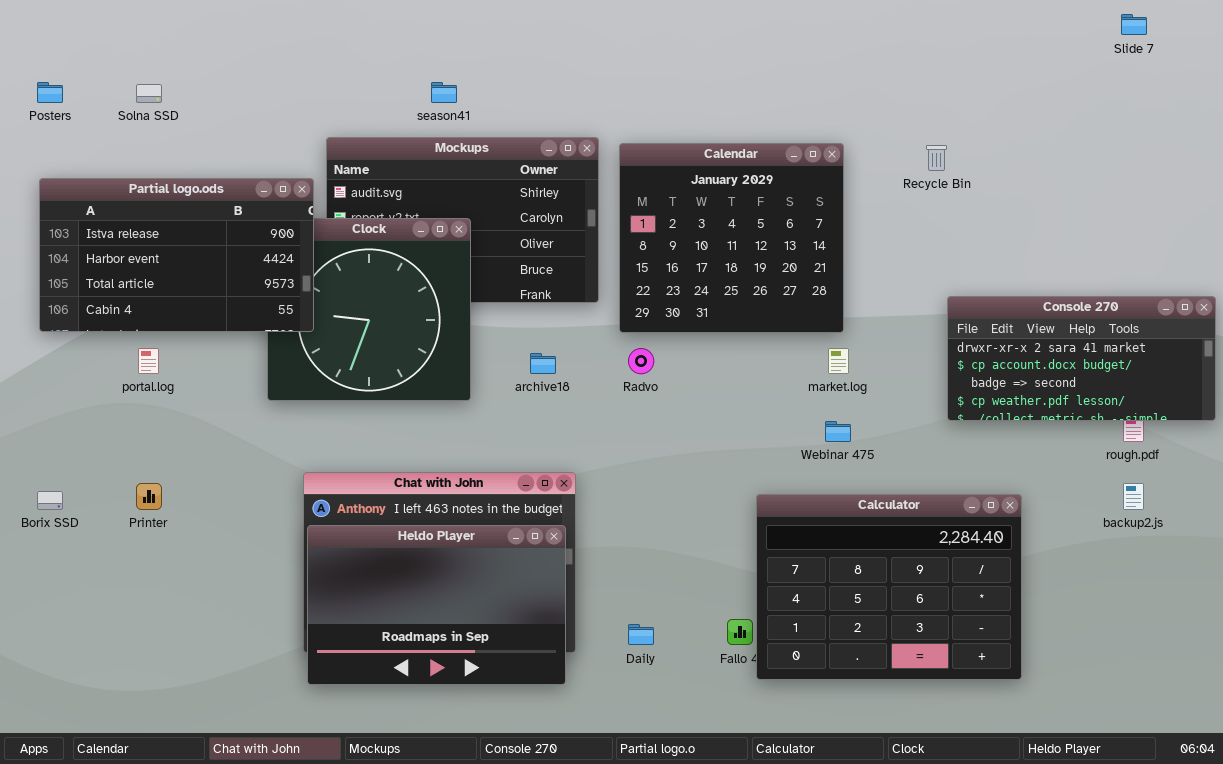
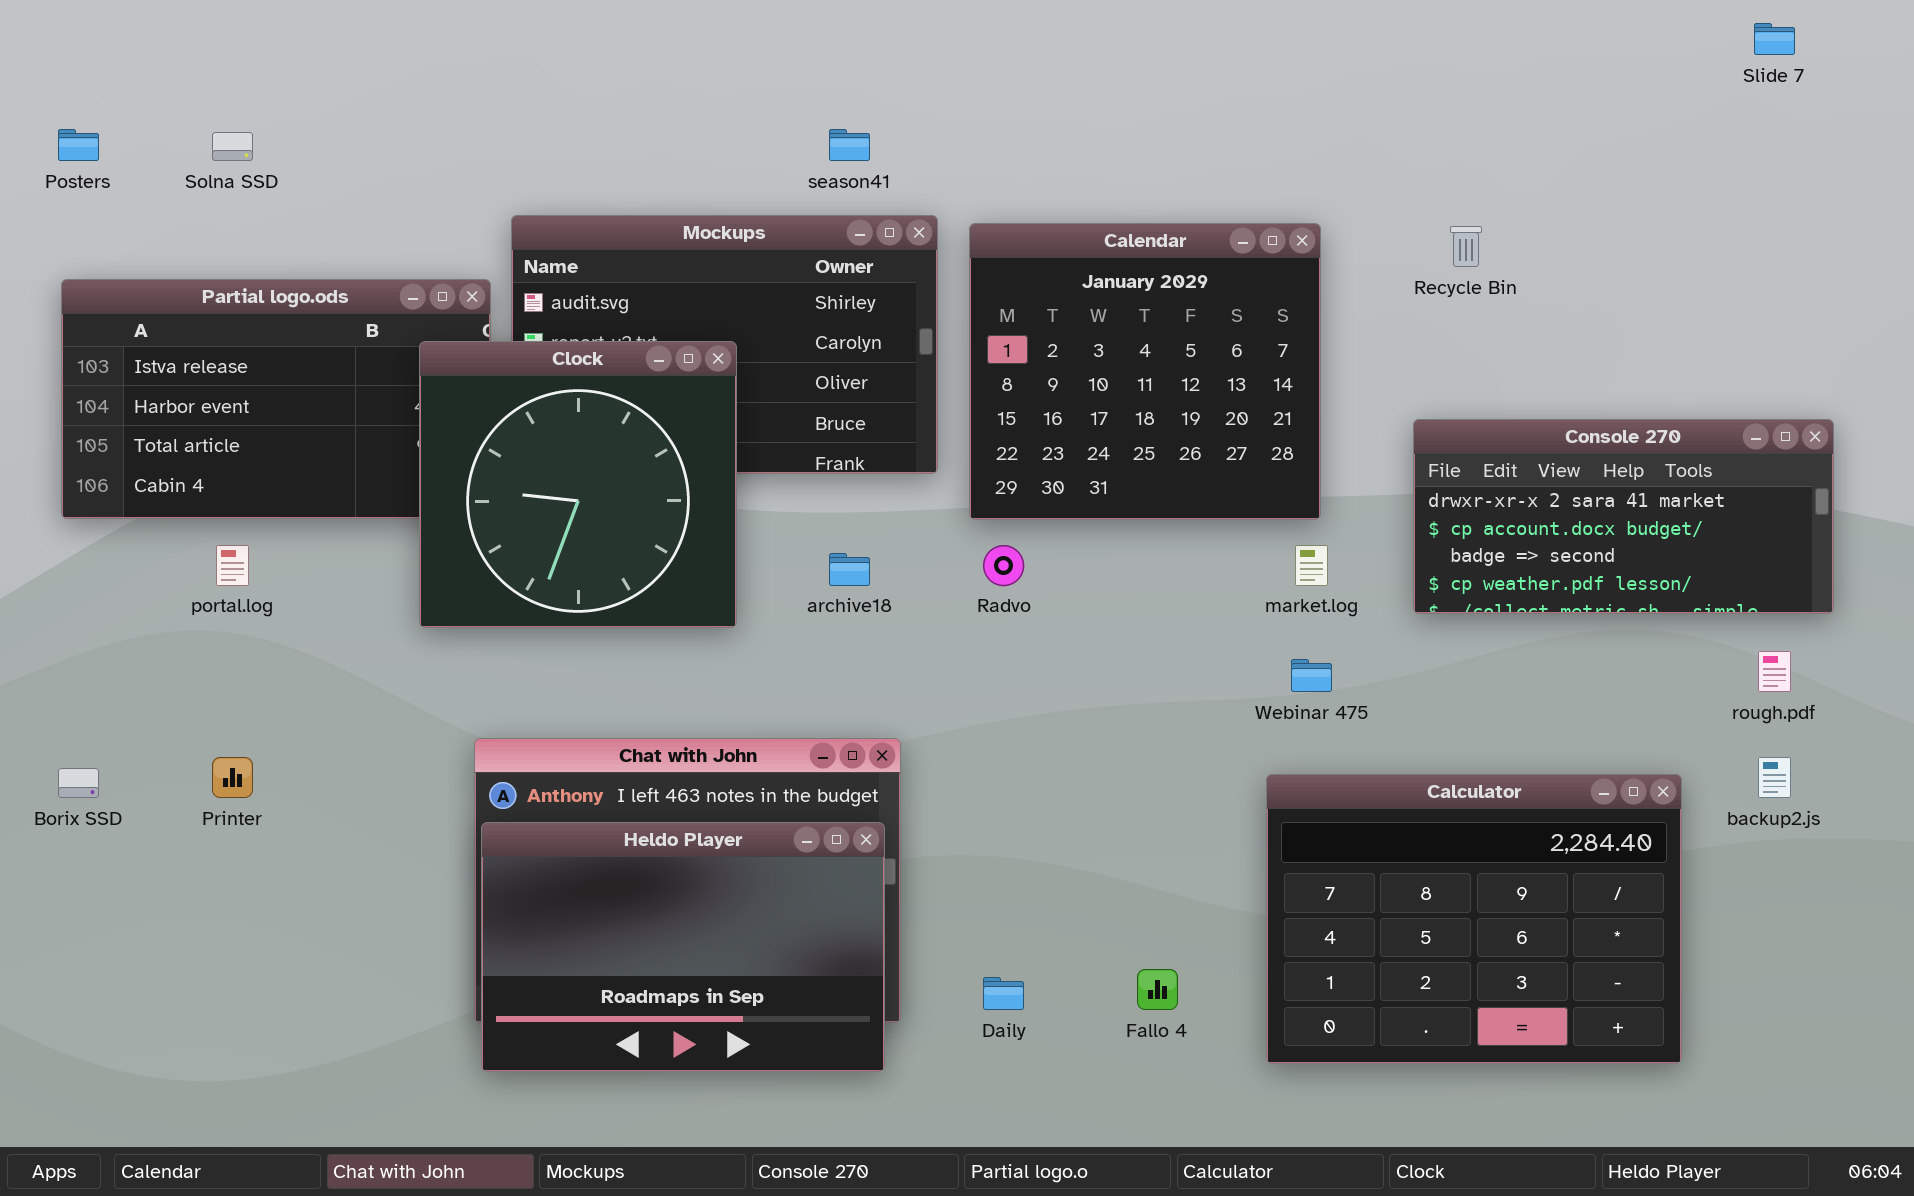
season41: [431,82,457,103] -> [829,129,870,161], moved
Clock: [267,218,471,401] -> [419,341,737,628], raised
Console 270: [947,296,1216,421] -> [1413,419,1834,614], moved
Calculator: [756,494,1022,680] -> [1266,774,1682,1064], moved

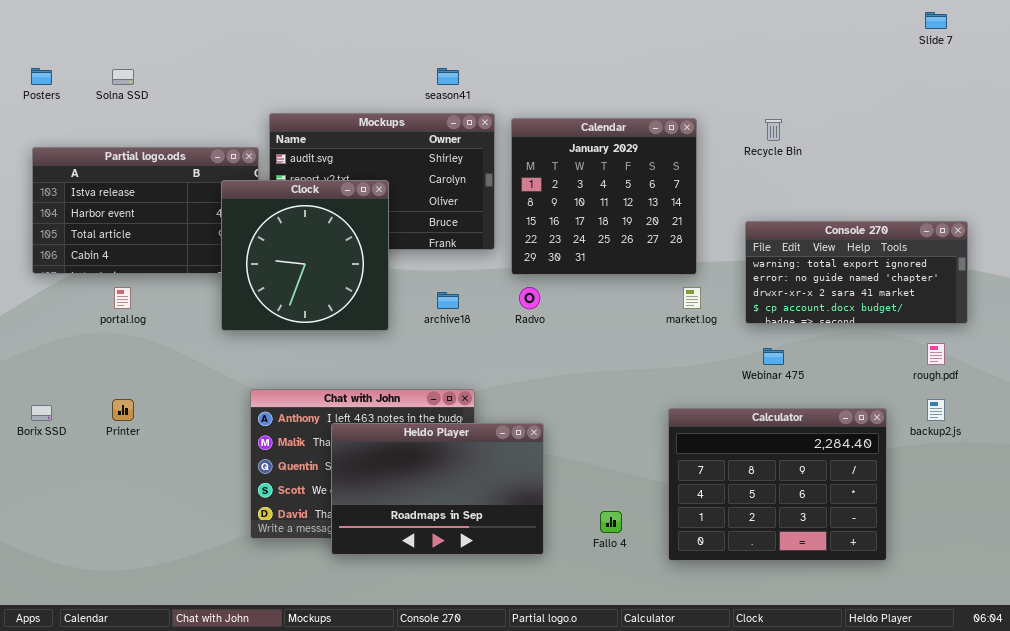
Console 270: [1413,419,1834,614] -> [745,221,968,324], scrolled up 2 rows
Webinar 475: [1291,659,1332,692] -> [763,348,784,365], moved
Heldo Player: [481,822,885,1072] -> [331,423,544,555], moved

